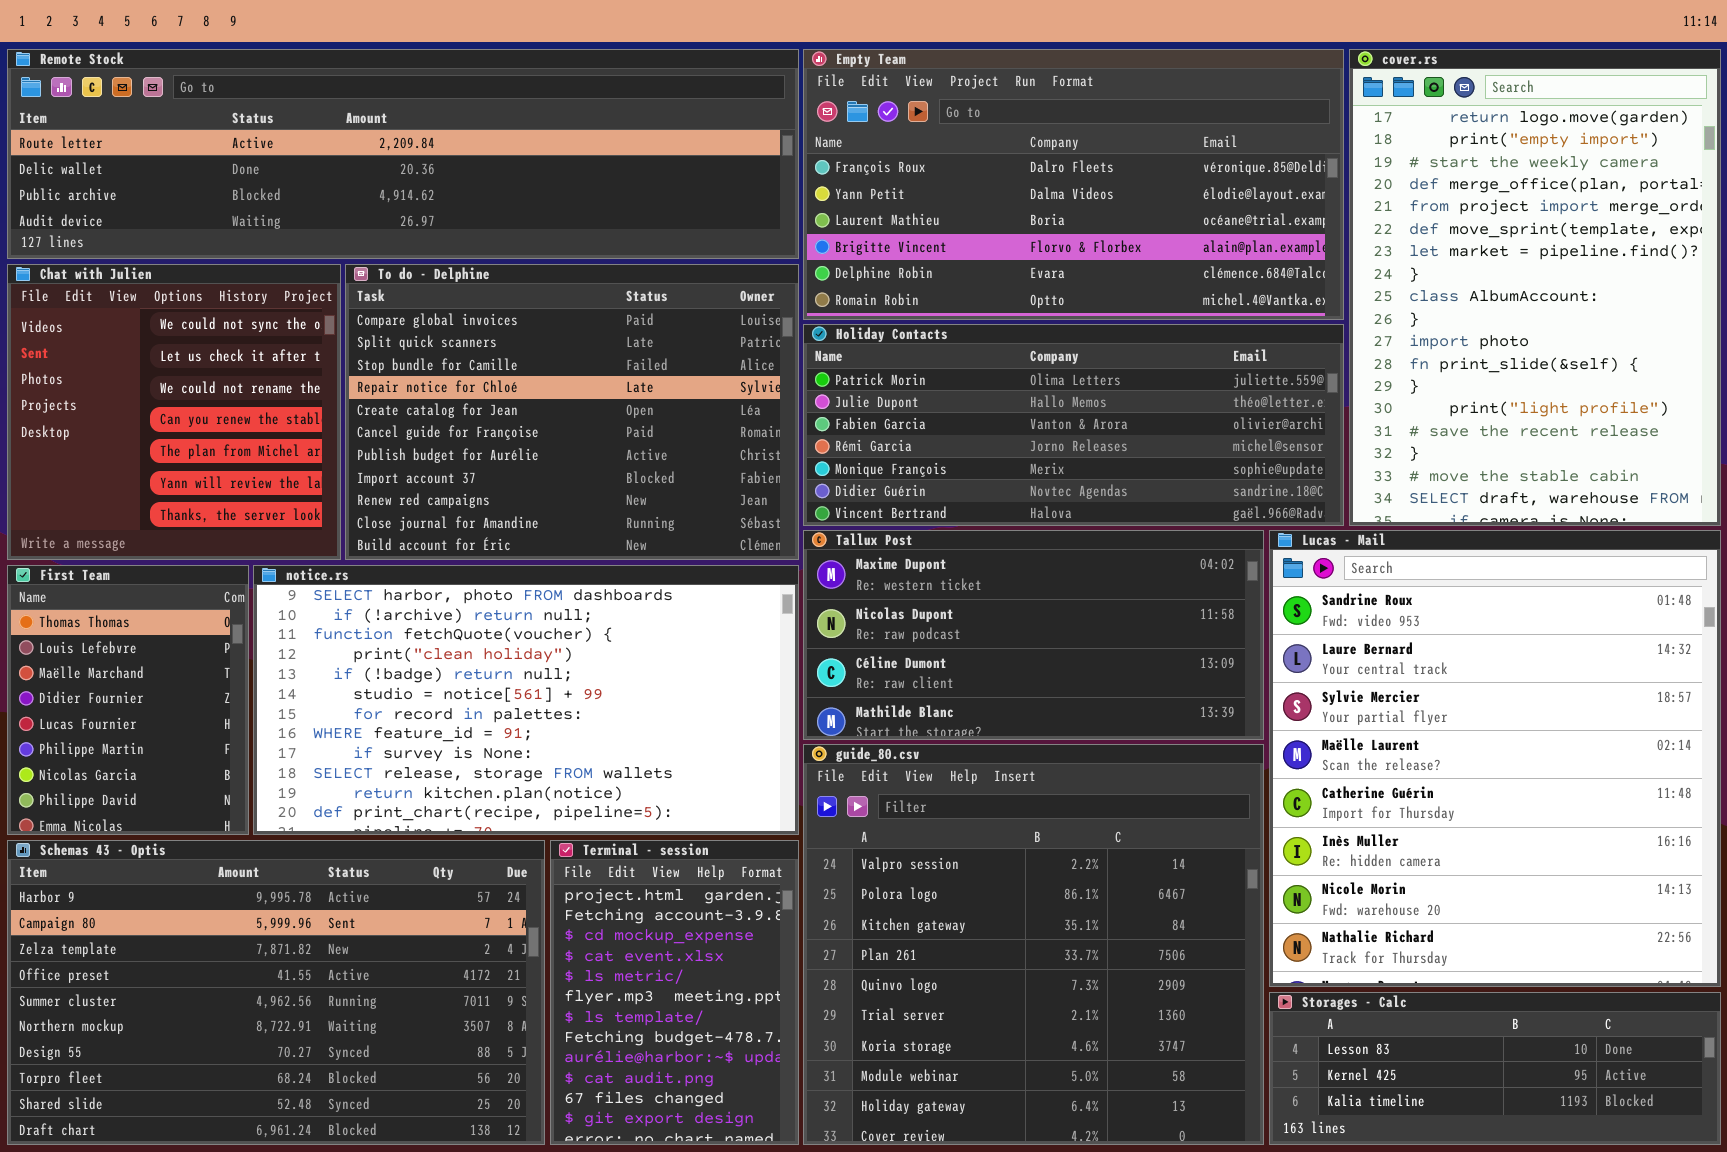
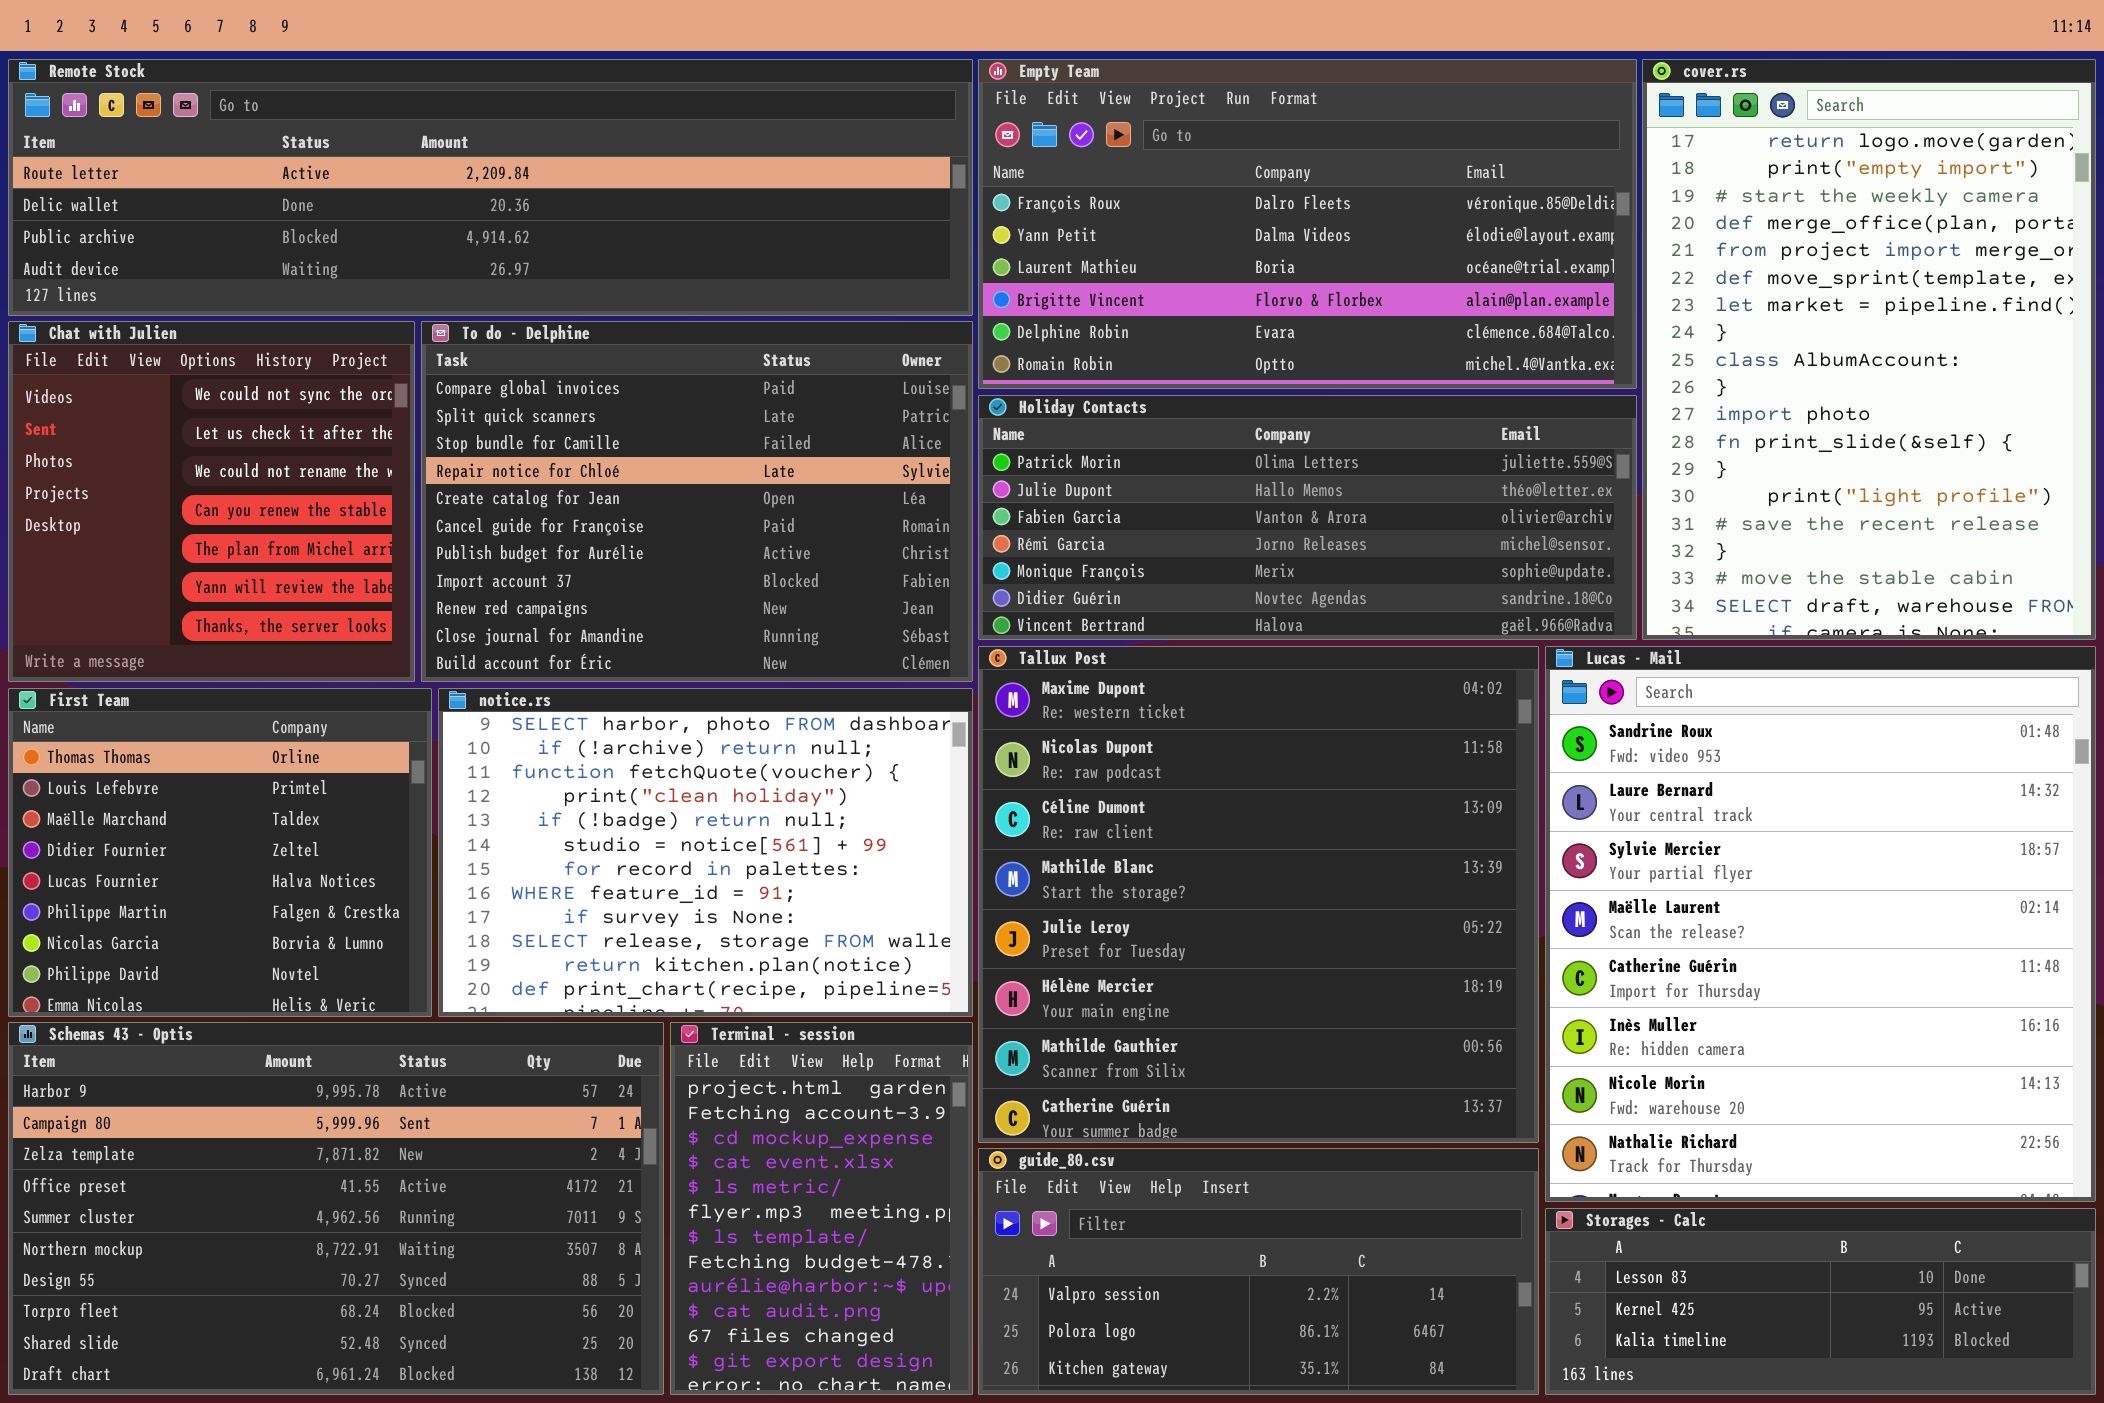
Tallux Post: [803,530,1264,740] -> [978,646,1539,1143], resized
First Team: [7,565,249,835] -> [8,688,432,1017], resized
notice.rs: [253,565,799,835] -> [438,688,973,1017], resized
guide_80.csv: [803,744,1264,1145] -> [978,1148,1539,1395], resized

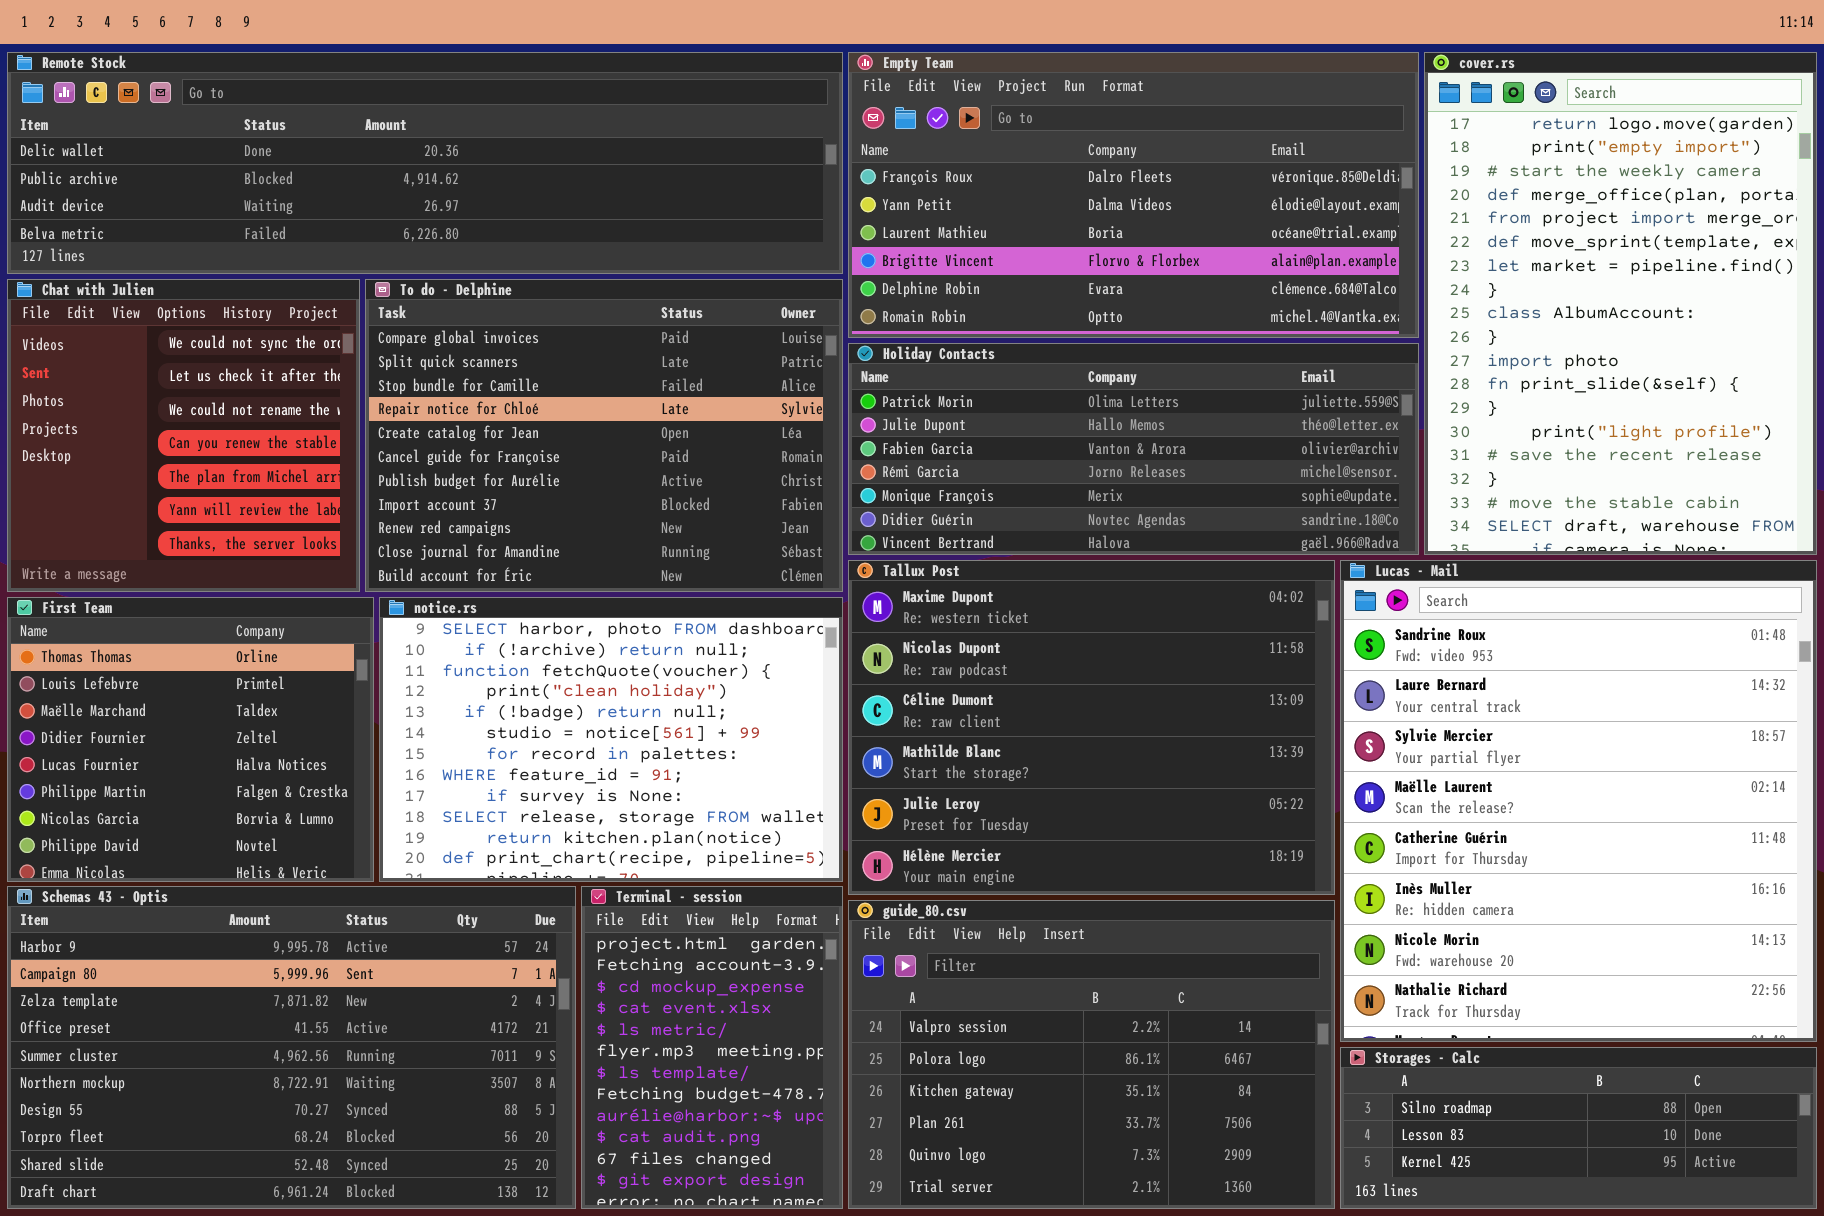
Remote Stock: [8,59,973,316] -> [7,52,843,274], scrolled down 1 row
Tallux Post: [978,646,1539,1143] -> [848,560,1335,895], resized
guide_80.csv: [978,1148,1539,1395] -> [848,900,1335,1209], resized
Storages - Calc: [1545,1208,2096,1395] -> [1340,1047,1817,1209], scrolled up 1 row

